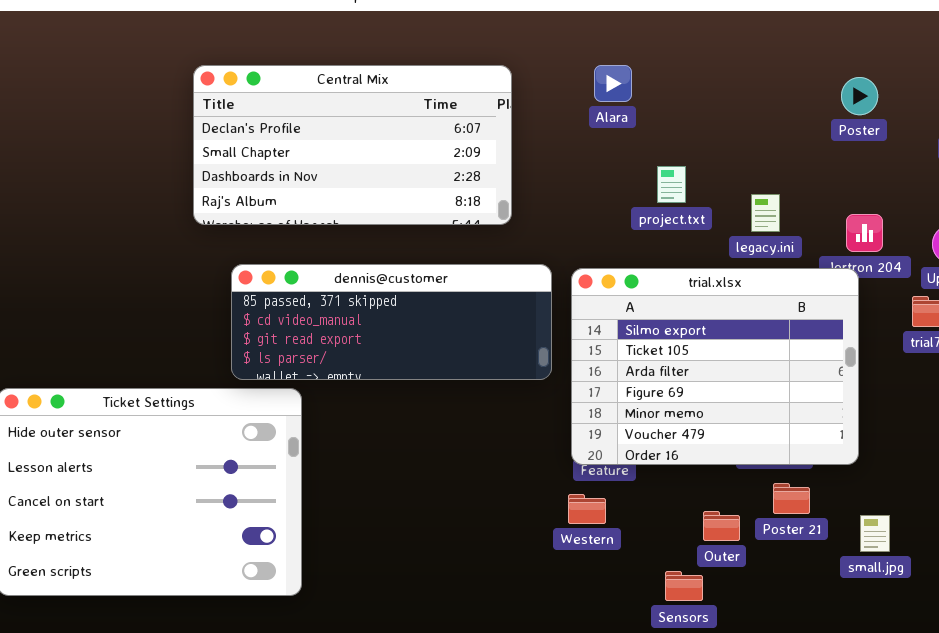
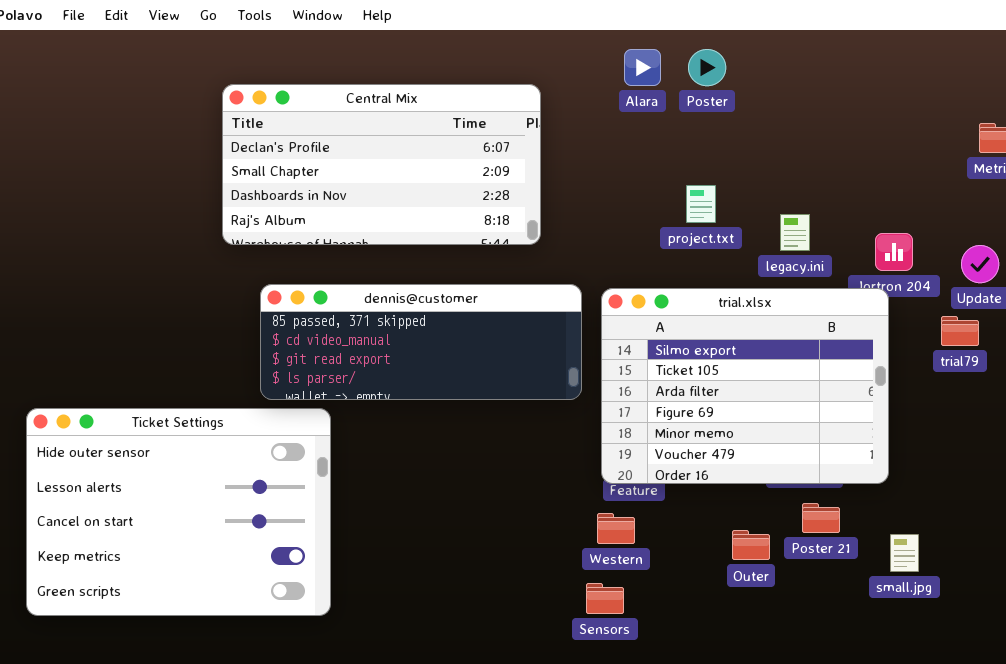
Alara: [594,65,632,102] -> [624,49,661,86], moved
Poster: [841,77,878,115] -> [688,49,726,86], moved
Sensors: [665,571,703,601] -> [586,583,624,614], moved

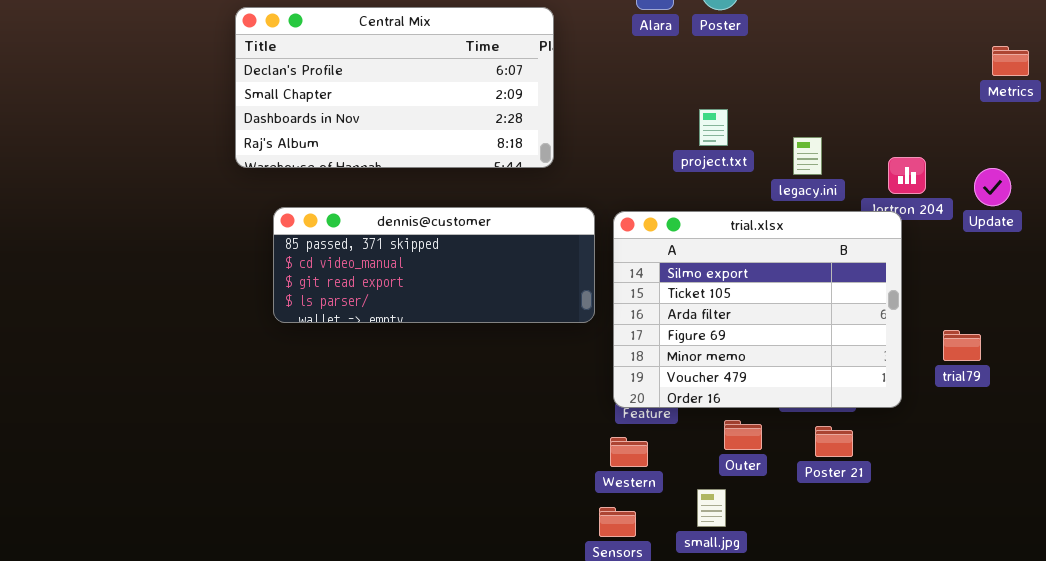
trial79: [941,316,979,346] -> [943,330,981,361], moved
Ticket Settings: [26,408,331,616] -> none, closed
Outer: [732,530,770,560] -> [724,420,762,450], moved
small.jpg: [890,534,919,572] -> [697,489,726,527], moved

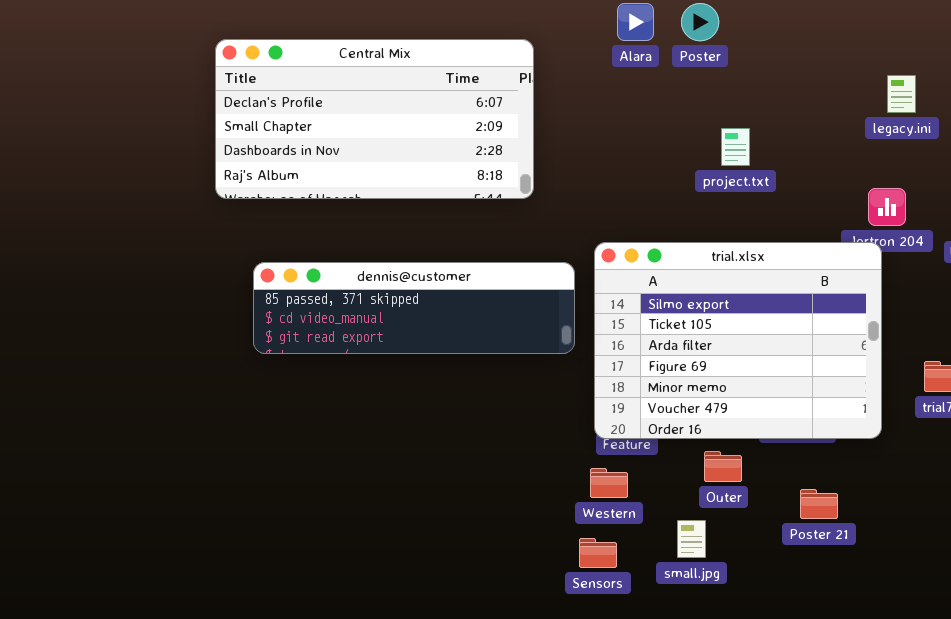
project.txt: [699,109,728,146] -> [721,128,750,166], moved
legacy.ini: [793,137,822,175] -> [887,75,916,113], moved
dennis@customer: [273,207,595,323] -> [253,262,575,354], resized
Poster 21: [815,426,853,457] -> [800,489,838,519], moved

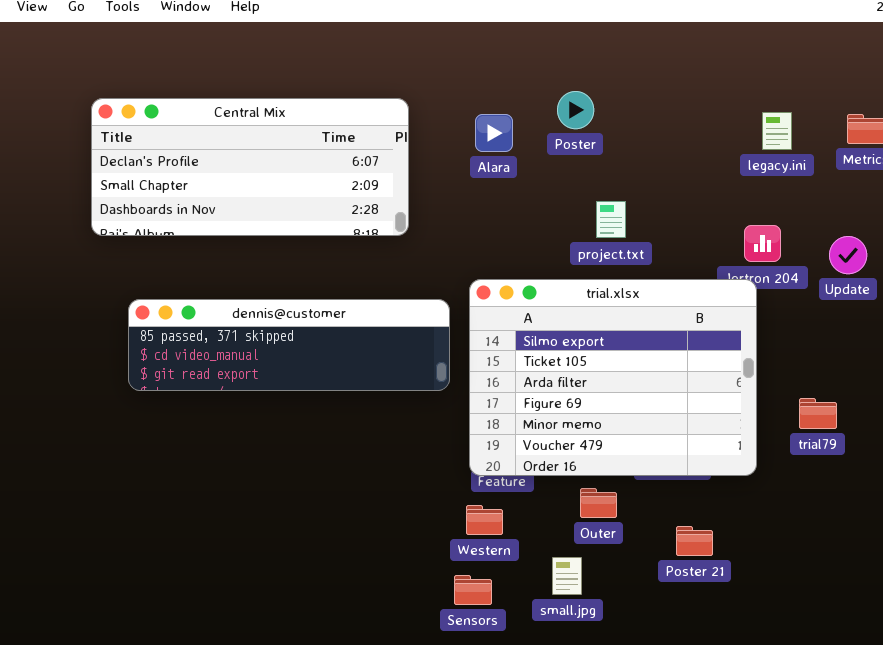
Alara: [617,3,654,41] -> [475,114,513,152], moved
Poster: [681,3,719,41] -> [557,91,594,129], moved
Central Mix: [215,39,534,199] -> [91,98,409,236], resized
project.txt: [721,128,750,166] -> [596,201,626,238], moved

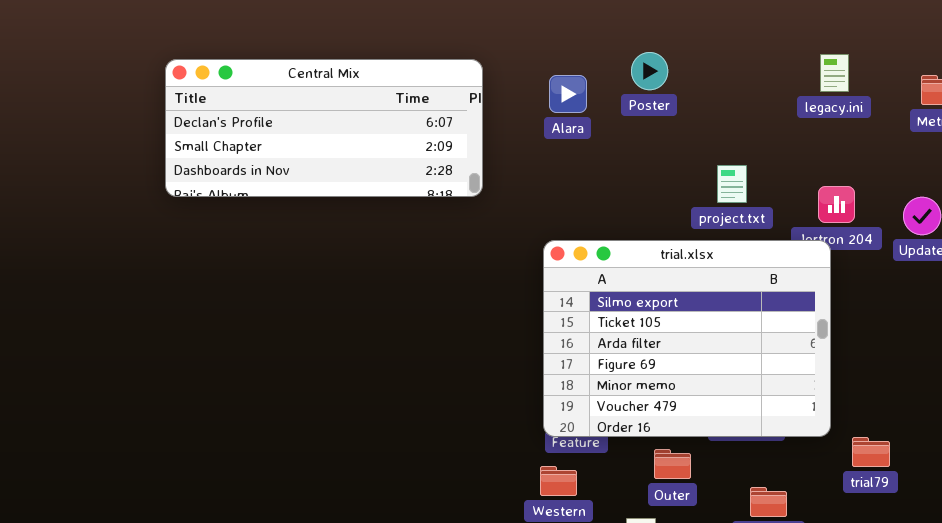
legacy.ini: [762,112,792,150] -> [820,54,849,92], moved
project.txt: [596,201,626,238] -> [717,165,747,203], moved
dennis@customer: [128,299,450,391] -> none, closed
trial79: [799,398,837,429] -> [852,437,890,467], moved

